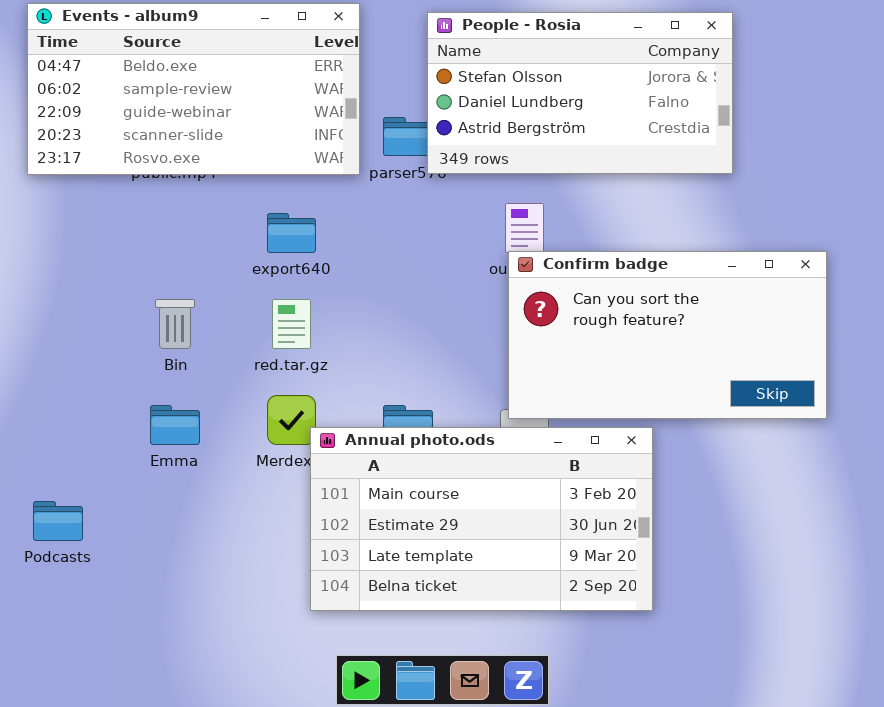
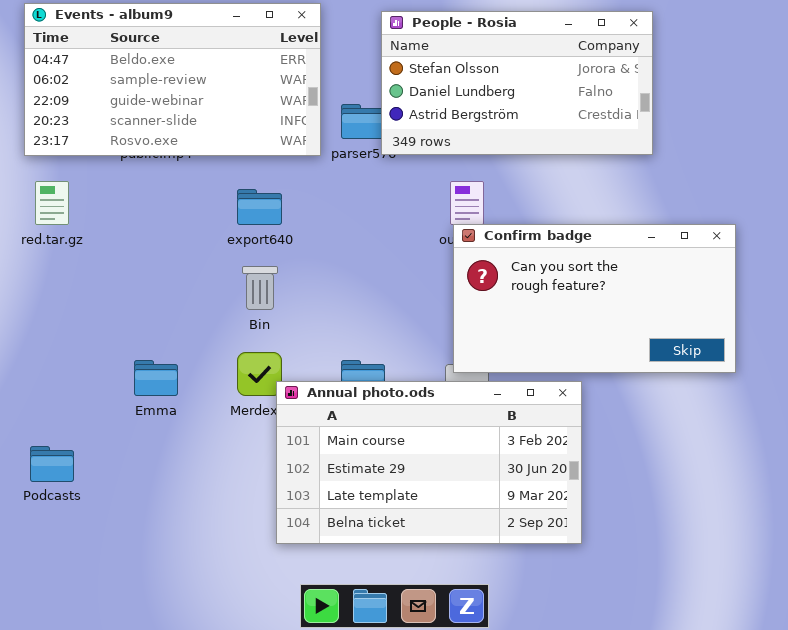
Bin: [155,299,195,349] -> [242,266,278,310], moved
red.tar.gz: [272,299,311,349] -> [35,181,69,225], moved

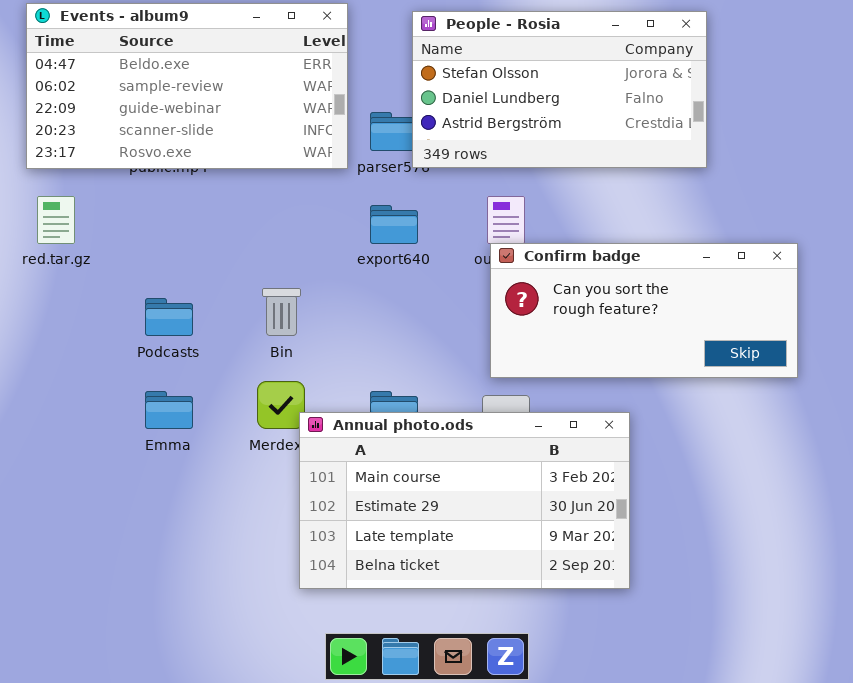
export640: [237,189,282,225] -> [370,205,418,244], moved
Confirm badge: [453,224,736,373] -> [490,243,798,378], resized
Podcasts: [30,446,74,482] -> [145,298,193,336], moved

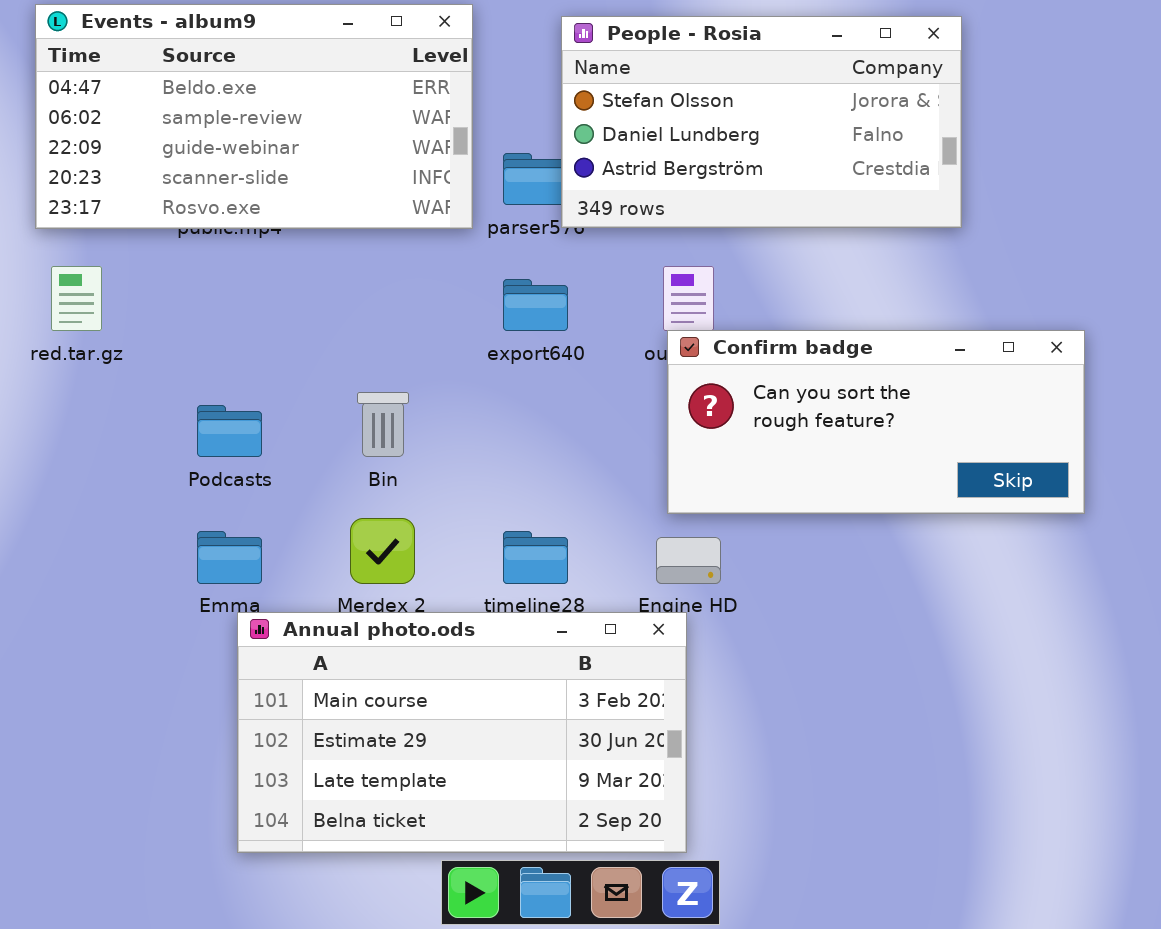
Annual photo.ods: [299,412,630,589] -> [237,612,687,853], moved

